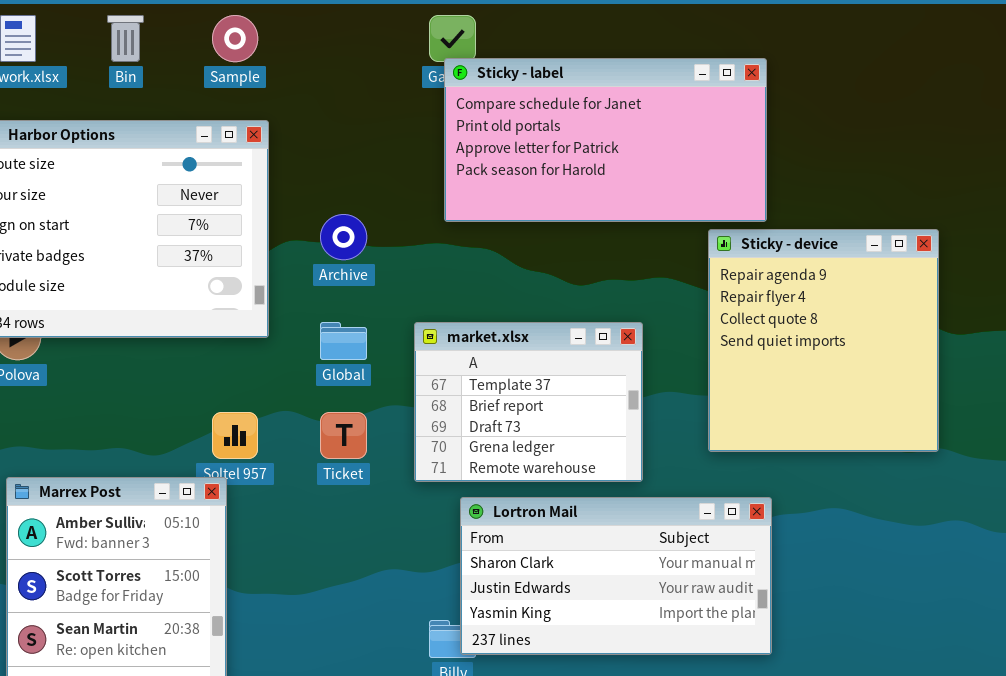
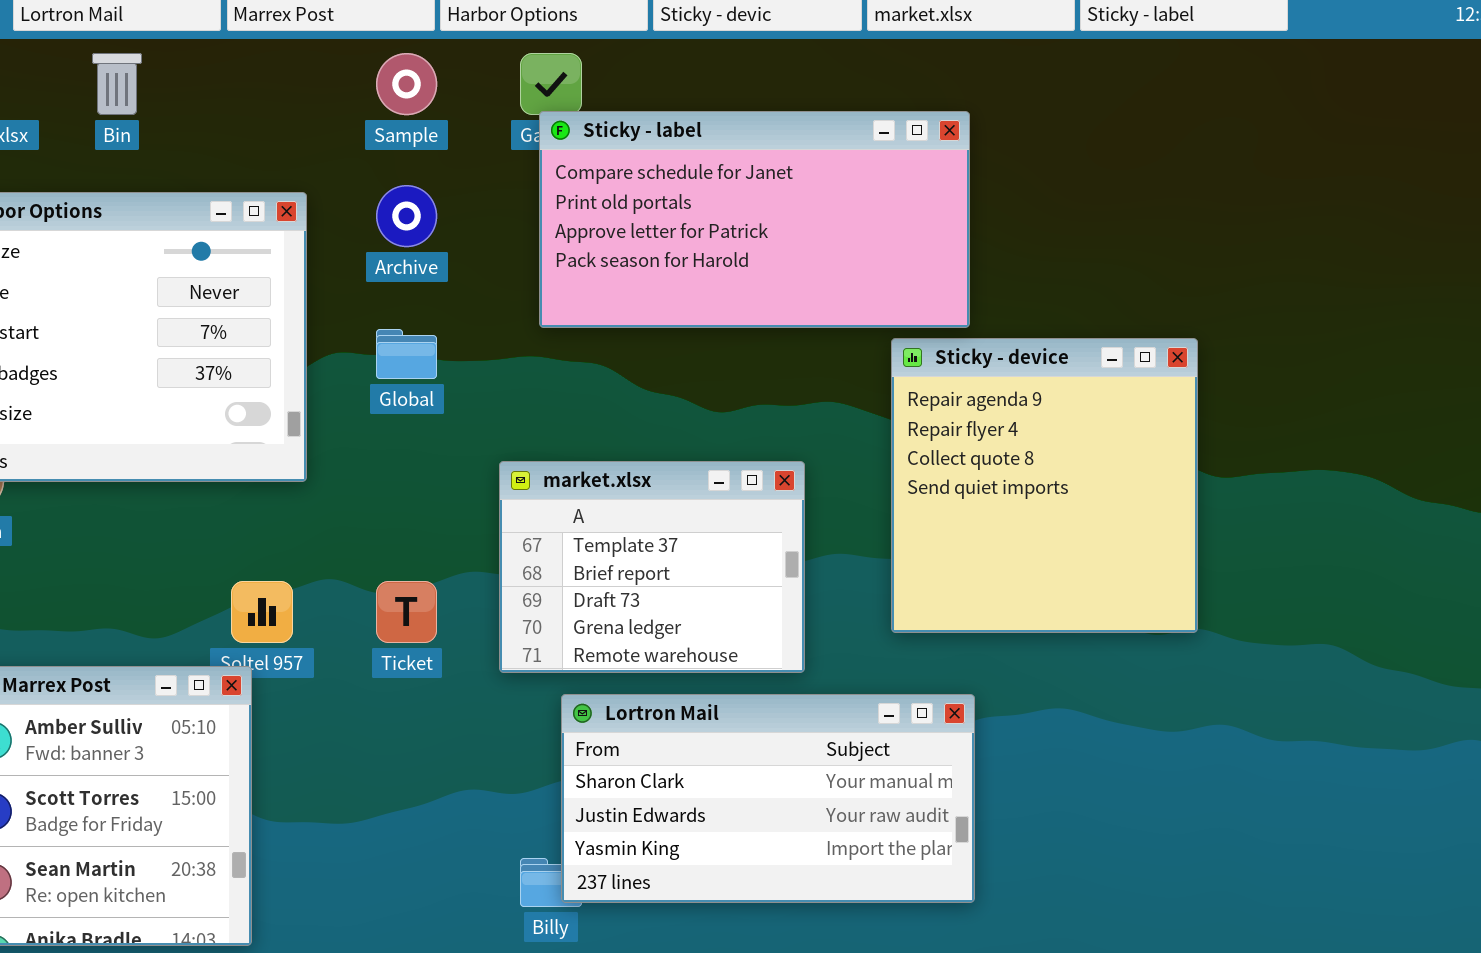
Sample: [212,15,258,62] -> [376,53,437,115], moved
Archive: [320,214,367,260] -> [376,185,437,247], moved
Global: [320,322,367,360] -> [376,329,437,379], moved

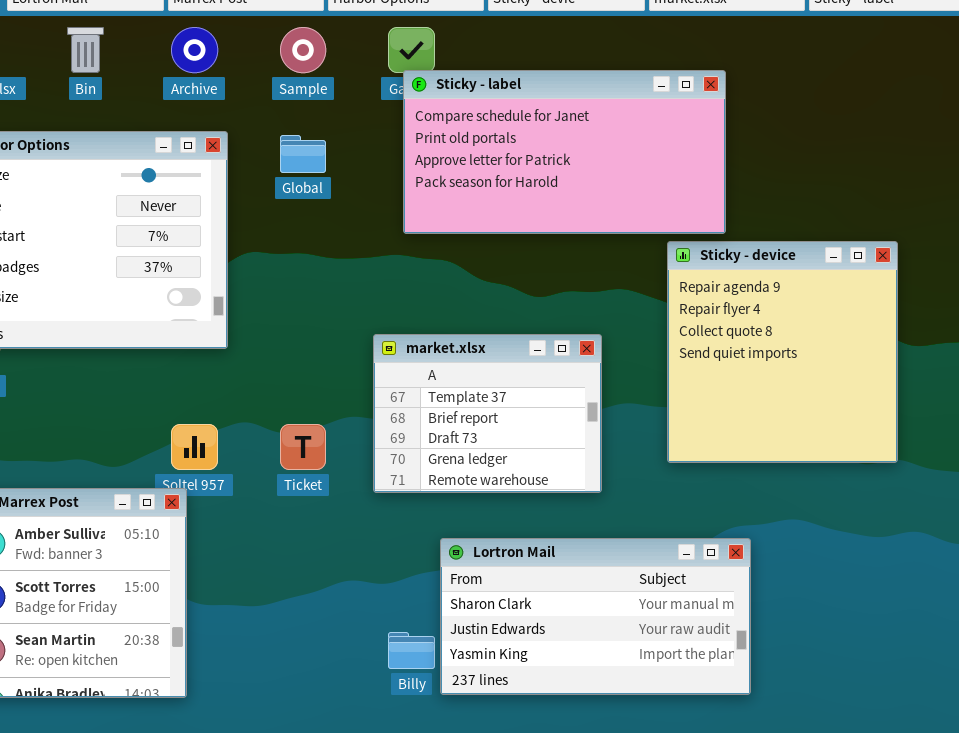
Archive: [376,185,437,247] -> [171,27,218,73], moved
Global: [376,329,437,379] -> [280,135,326,173], moved
Lortron Mail: [561,694,975,903] -> [440,538,751,695], moved

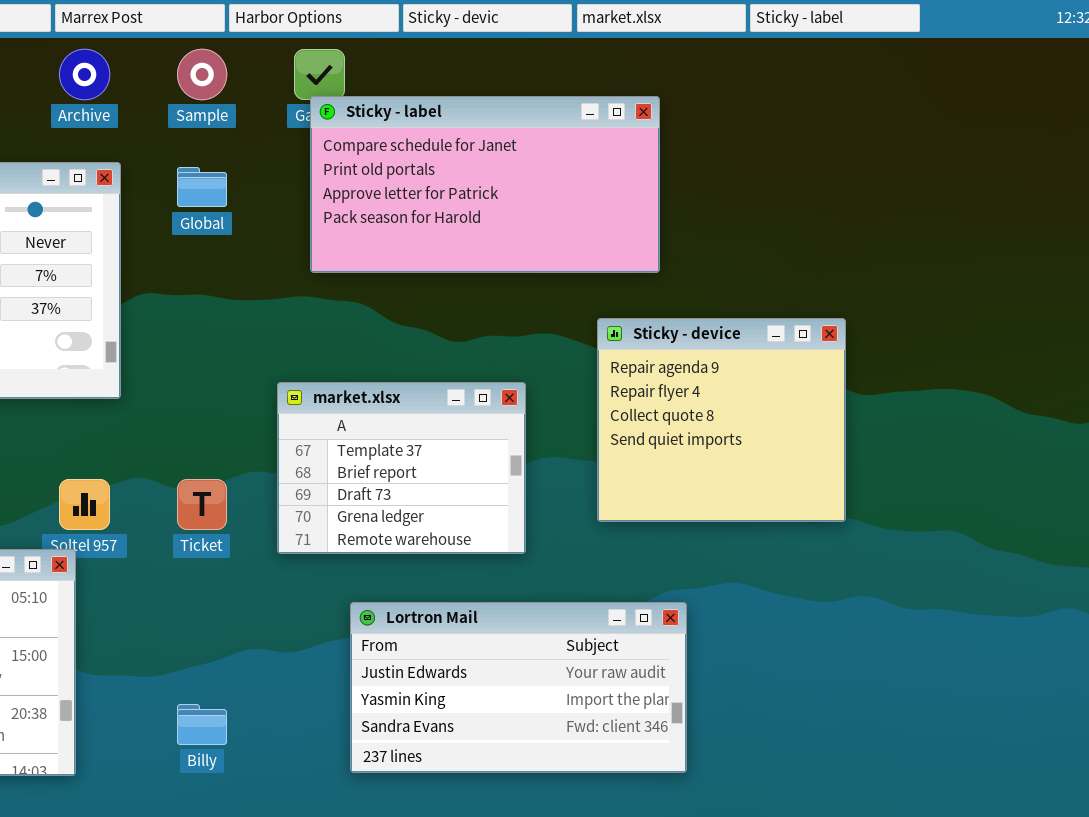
Sticky - device: [667,241,898,463] -> [597,318,846,522], resized
Lortron Mail: [440,538,751,695] -> [350,602,687,773], scrolled down 1 row
Billy: [388,632,435,669] -> [177,704,227,745], moved

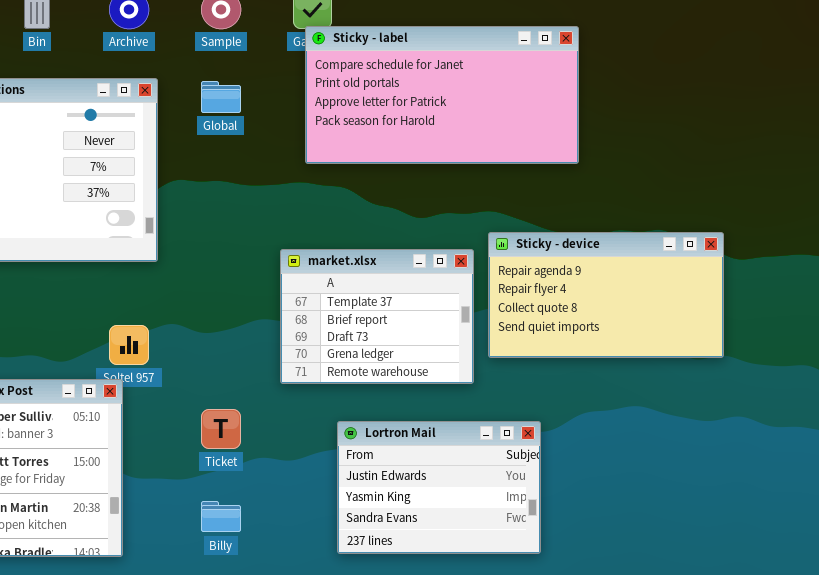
Sticky - device: [597,318,846,522] -> [488,232,724,358], resized
Ticket: [177,479,227,530] -> [201,409,241,449], moved
Lortron Mail: [350,602,687,773] -> [337,421,541,554], resized

